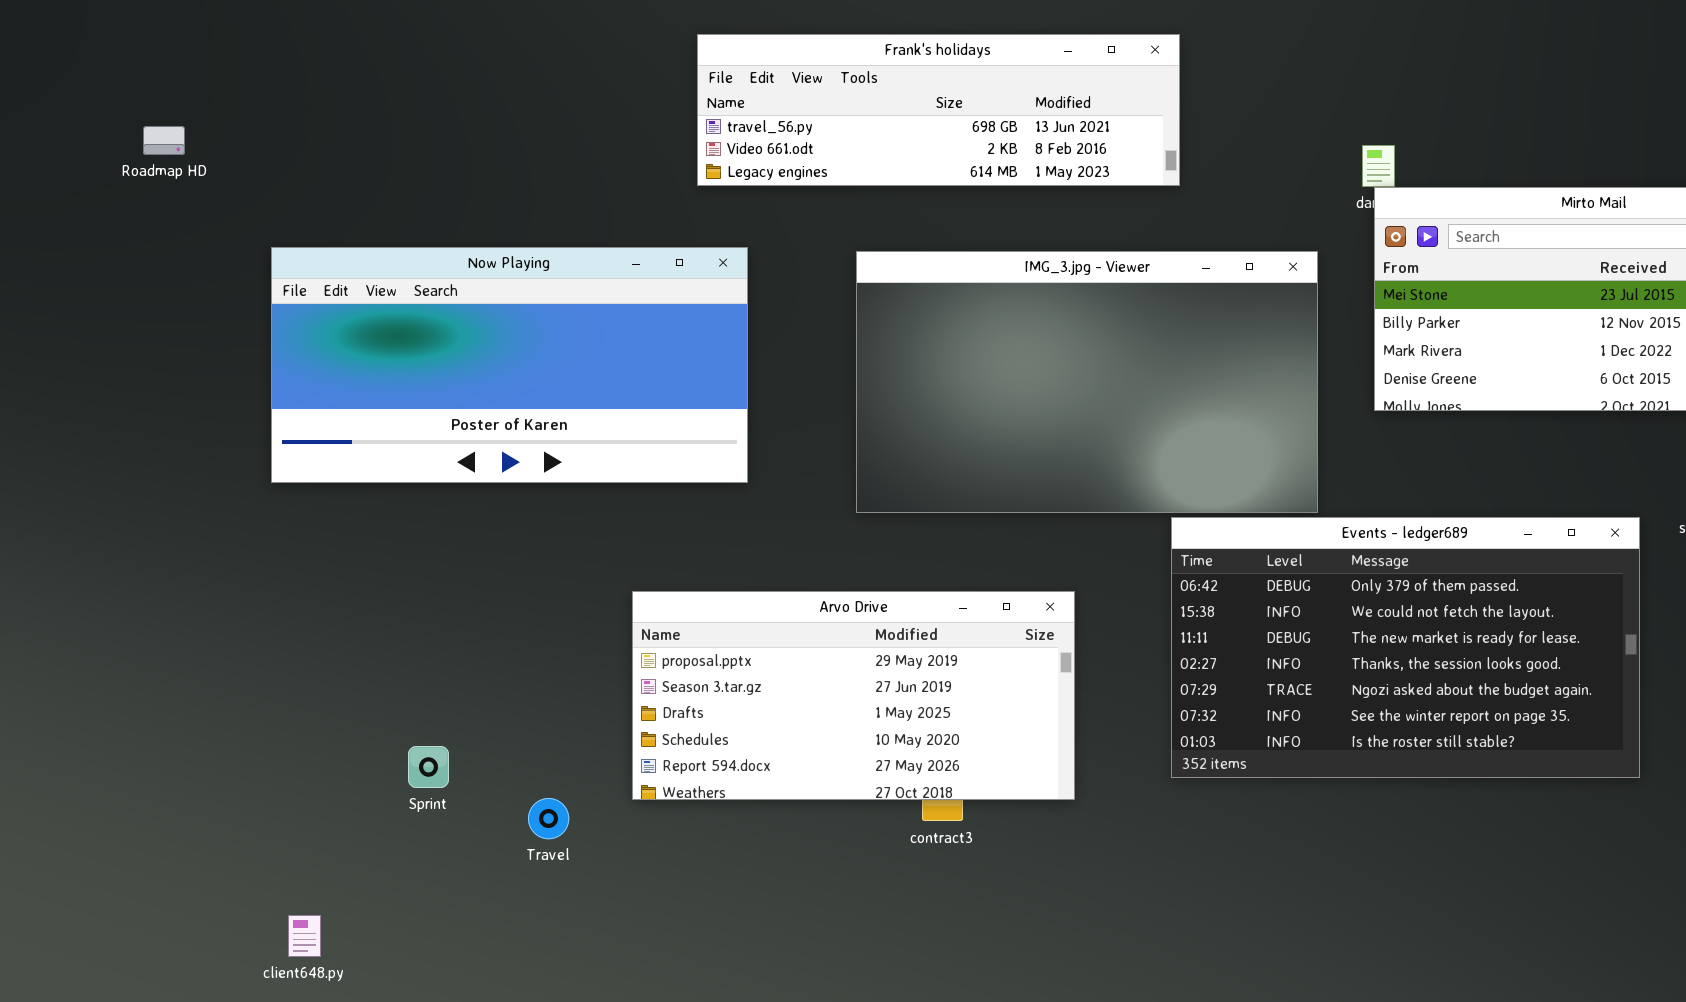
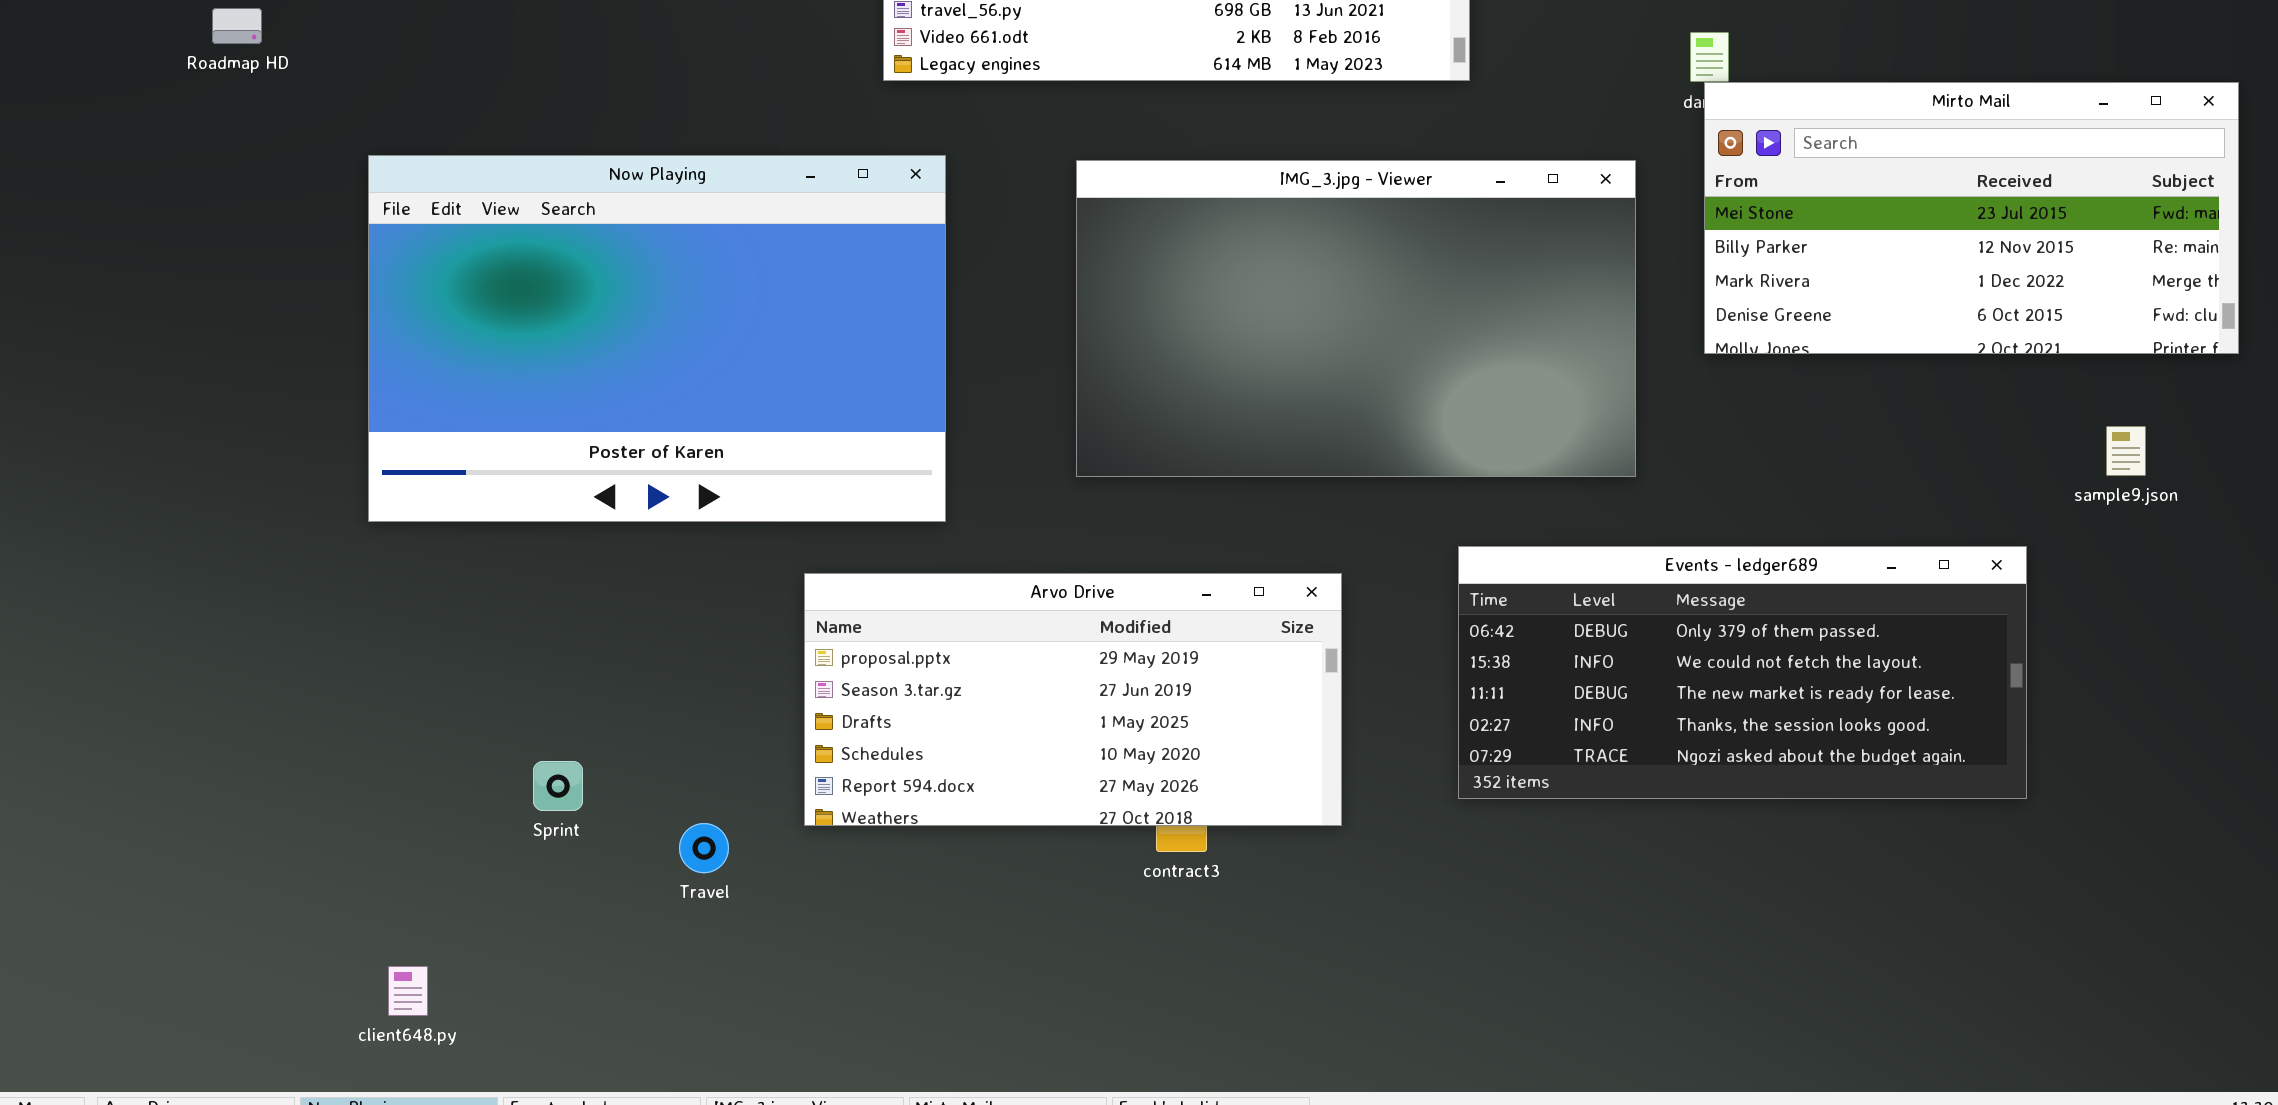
Now Playing: [271,247,748,483] -> [368,155,946,522], resized
Events - ledger689: [1171,517,1640,778] -> [1458,546,2027,799], resized

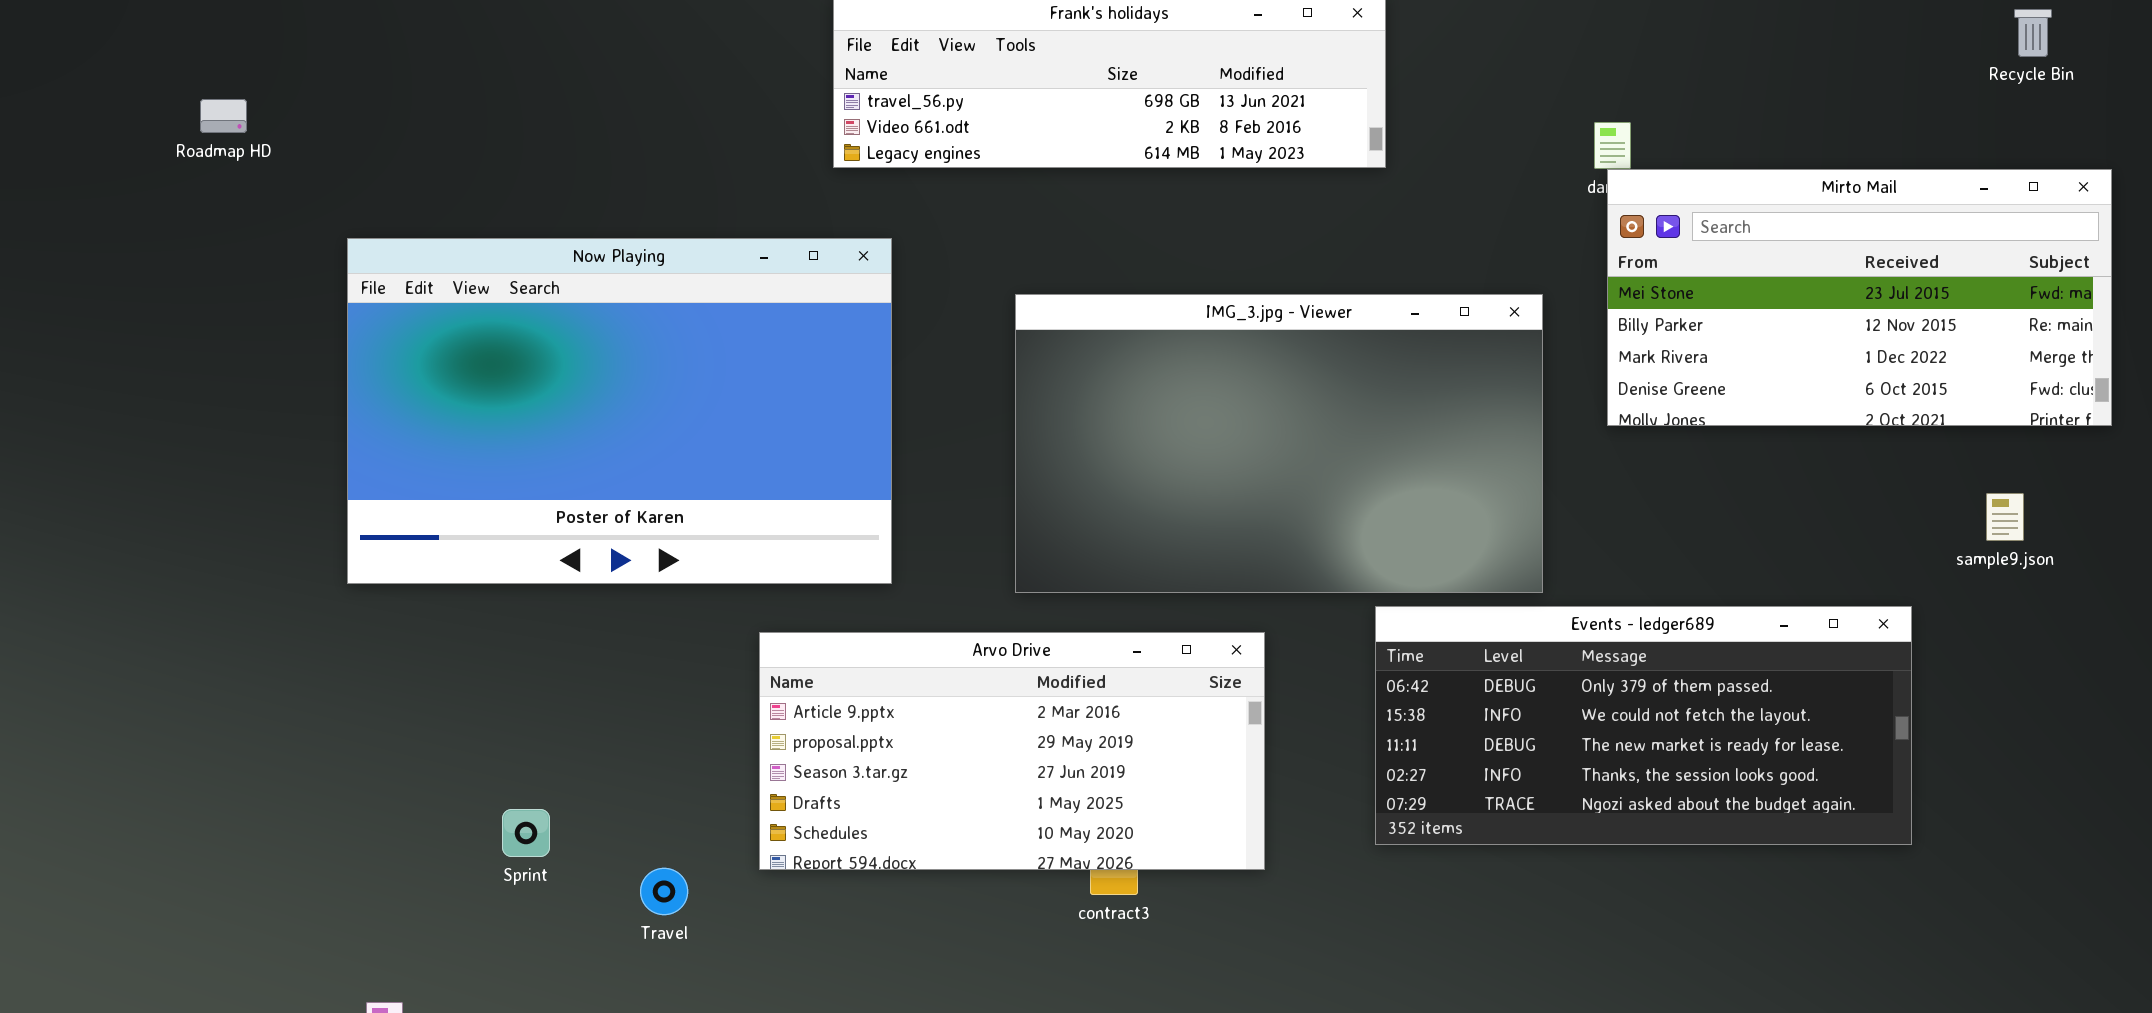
IMG_3.jpg - Viewer: [1076,160,1636,477] -> [1015,294,1543,593], moved
Arvo Drive: [804,573,1342,826] -> [759,632,1265,870], scrolled up 1 row

